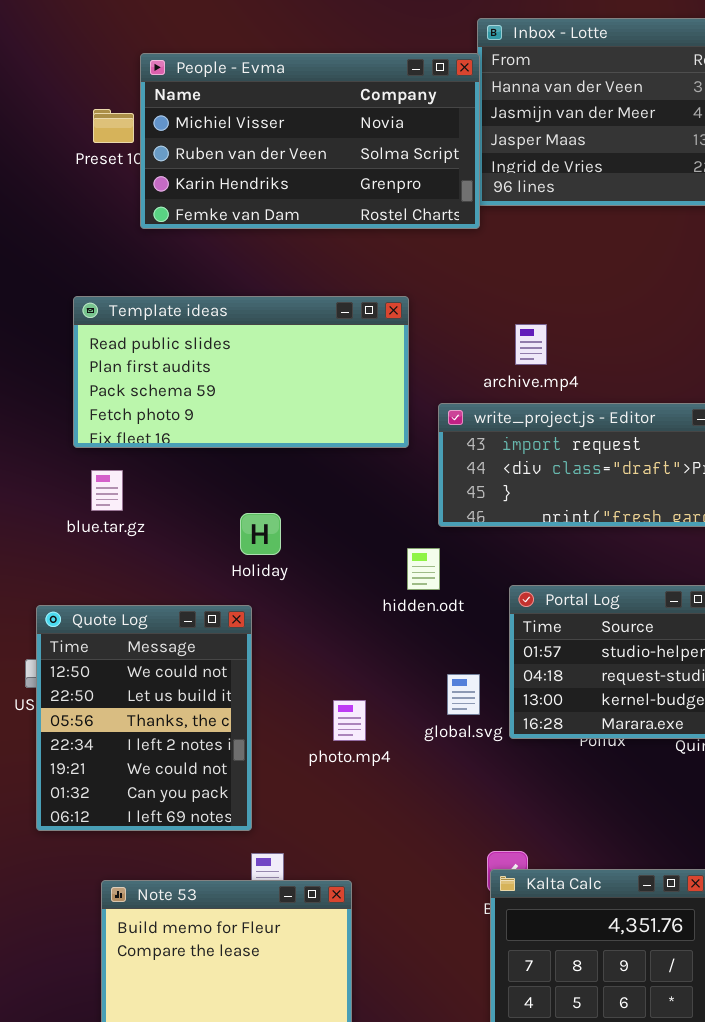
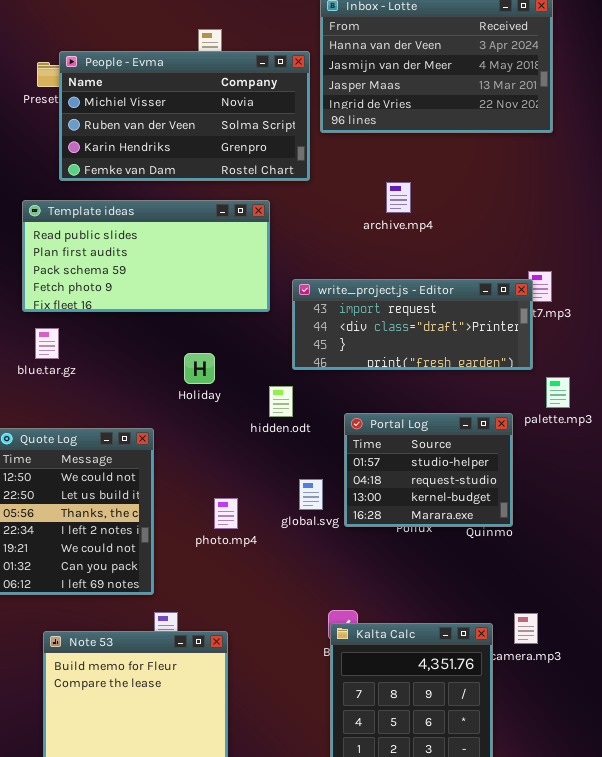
People - Evma: [140,53,480,229] -> [59,51,310,181], moved
archive.mp4: [515,324,547,365] -> [386,182,411,213], moved
Holiday: [240,513,281,555] -> [184,353,215,384], moved

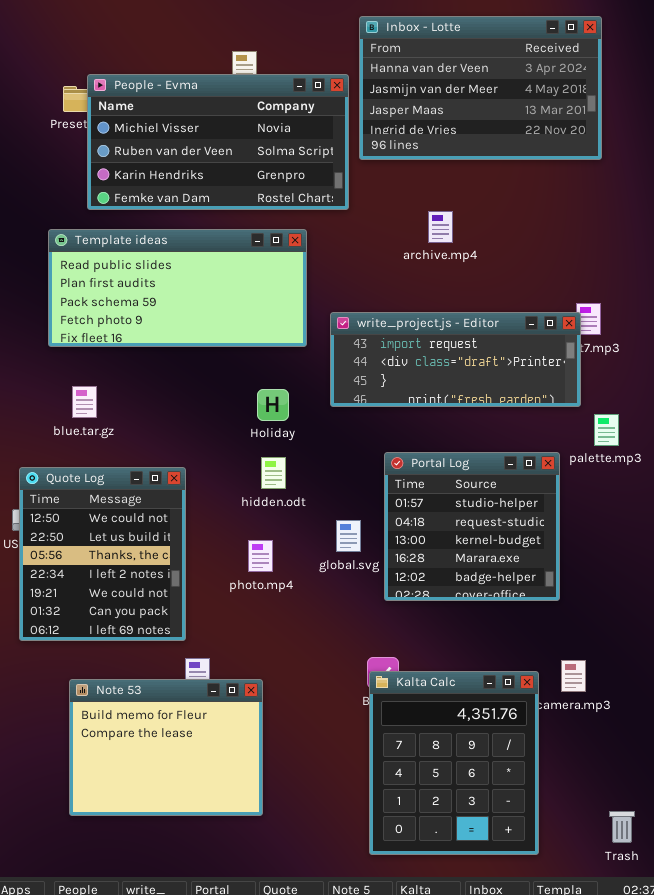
blue.tar.gz: [35,328,59,359] -> [72,386,97,418], moved
Holiday: [184,353,215,384] -> [257,389,289,421], moved
hidden.odt: [269,386,293,417] -> [261,457,286,489], moved
Portal Log: [344,413,513,527] -> [384,452,560,601], resized

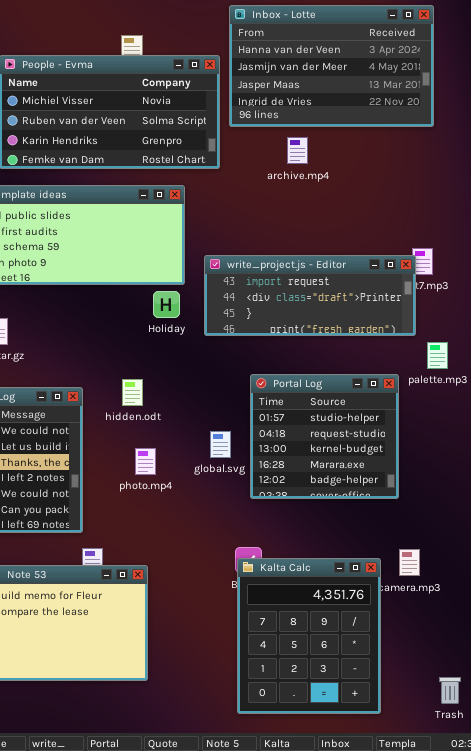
archive.mp4: [428,211,453,243] -> [287,137,308,164], moved
Holiday: [257,389,289,421] -> [153,291,180,318], moved
hidden.odt: [261,457,286,489] -> [122,379,143,406], moved

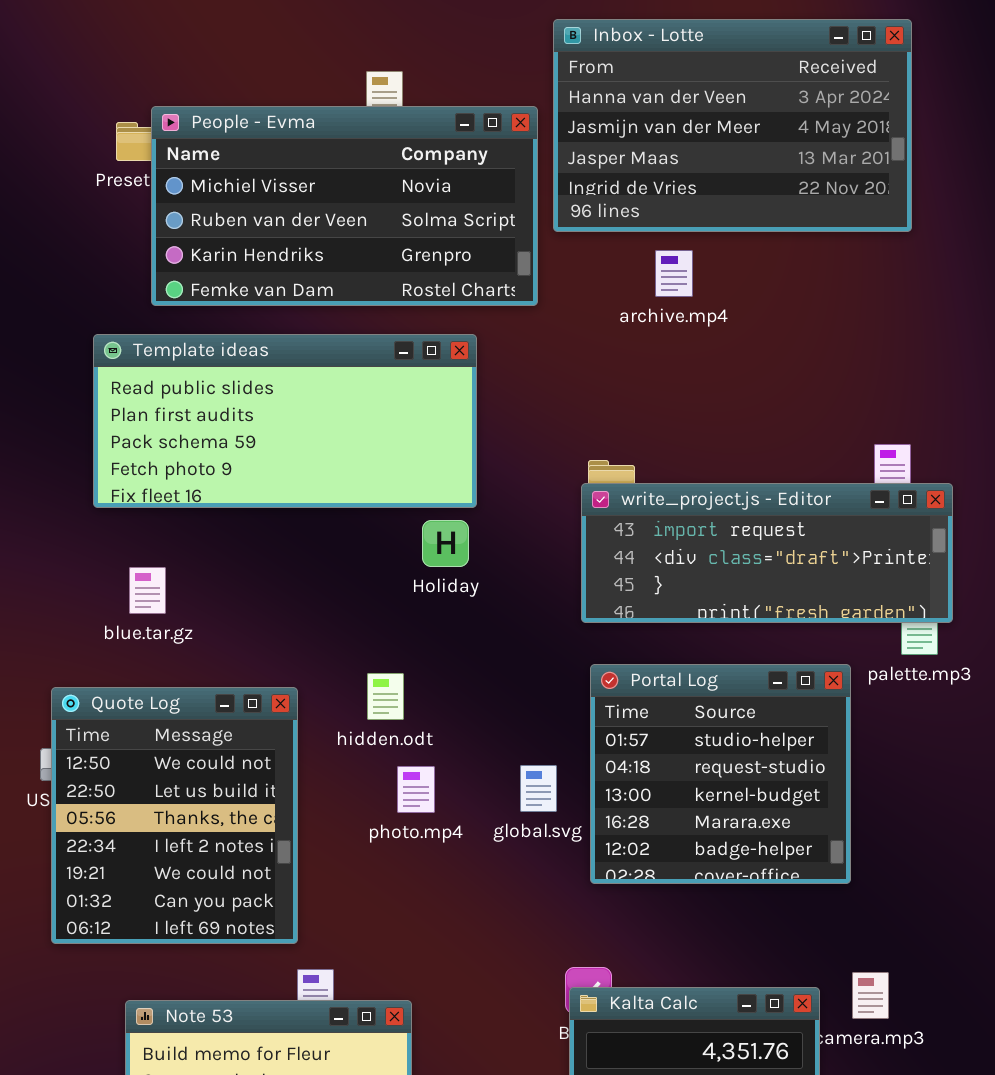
write_project.js - Editor: [204,255,416,336] -> [581,483,953,623], moved
photo.mp4: [135,448,156,475] -> [397,766,435,813], moved

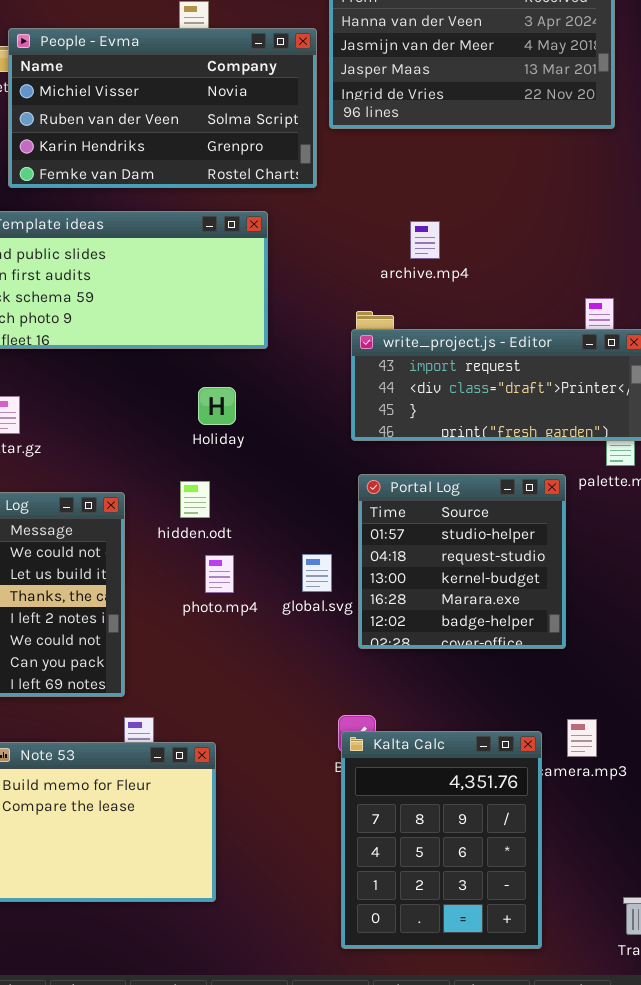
archive.mp4: [655,250,693,297] -> [410,221,440,259], moved
Holiday: [422,520,469,567] -> [198,387,236,425], moved

